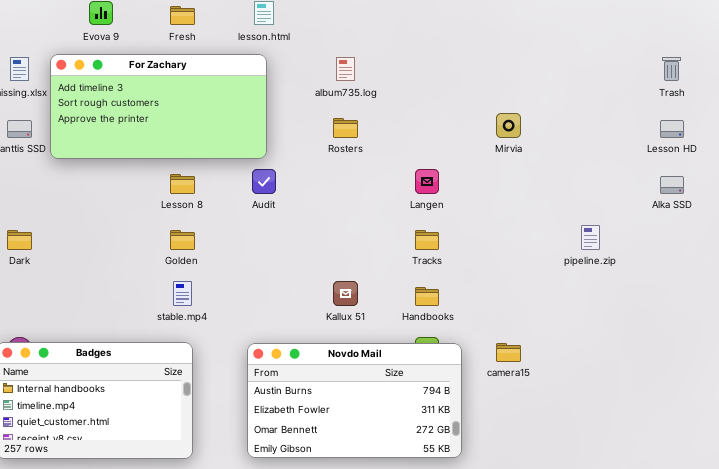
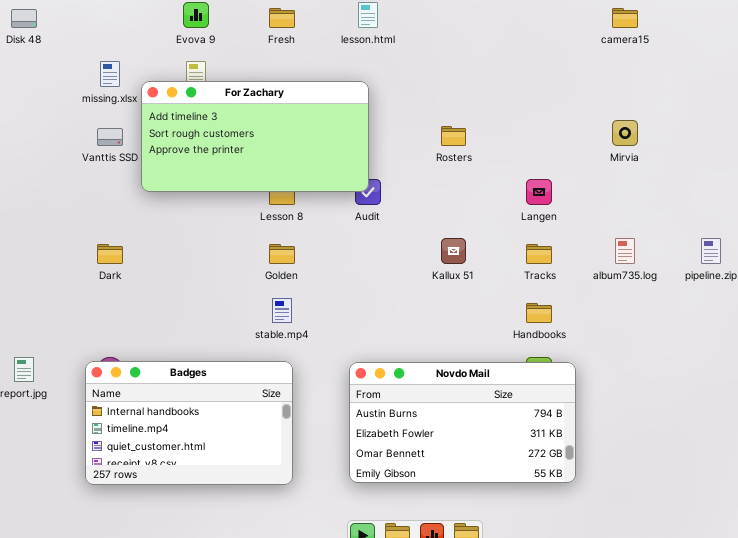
For Zachary: [50,54,267,159] -> [141,81,369,192], moved
album735.log: [336,57,355,81] -> [615,238,635,264], moved
Kallux 51: [333,281,358,306] -> [441,238,466,264], moved
camera15: [496,343,521,362] -> [612,8,638,28], moved

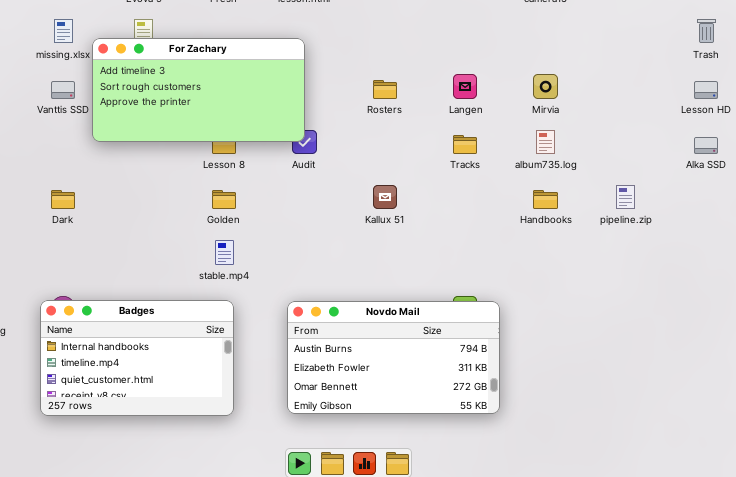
Langen: [526,179,552,205] -> [453,74,477,99], moved
album735.log: [615,238,635,264] -> [536,130,555,154], moved
Tracks: [526,244,552,264] -> [453,135,477,154], moved
Handbooks: [526,303,552,323] -> [533,190,558,209], moved

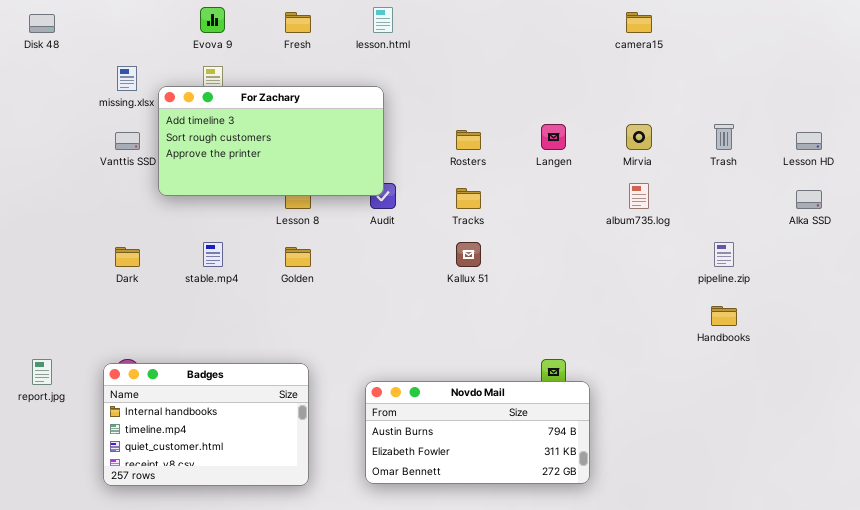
Trash: [697,19,716,43] -> [714,124,734,150], moved
Tracks: [453,135,477,154] -> [456,188,481,209], moved
Handbooks: [533,190,558,209] -> [711,306,737,326], moved
stable.mp4: [215,240,234,265] -> [203,242,223,267], moved
Novdo Mail: [287,301,500,414] -> [365,381,590,484], resized

